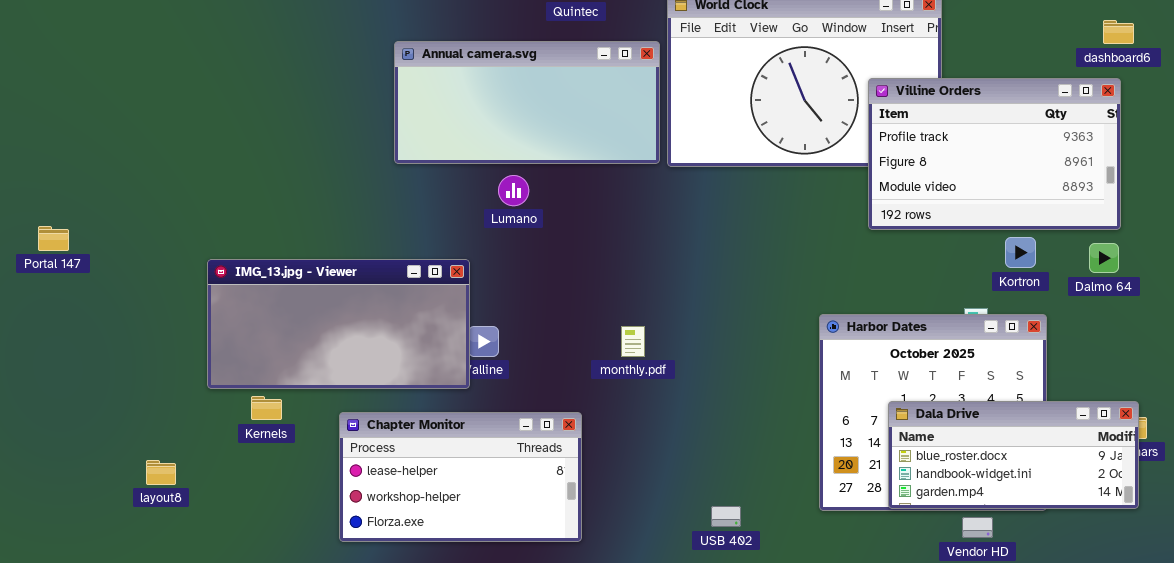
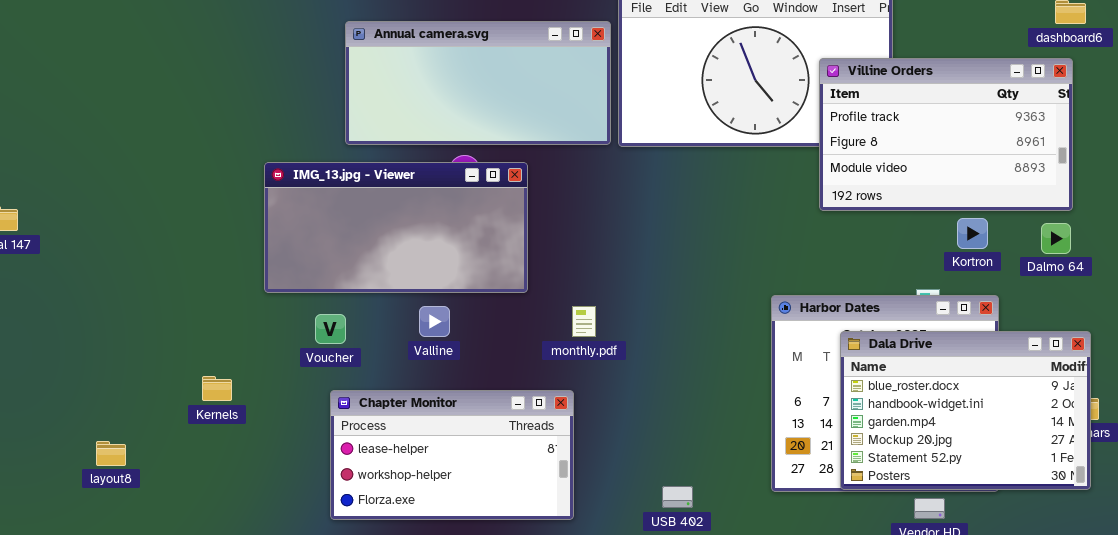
IMG_13.jpg - Viewer: [207,259,470,389] -> [264,162,528,293], moved
Dala Drive: [888,401,1139,509] -> [840,331,1091,490], resized
Chapter Monitor: [339,412,582,542] -> [330,390,574,520], moved

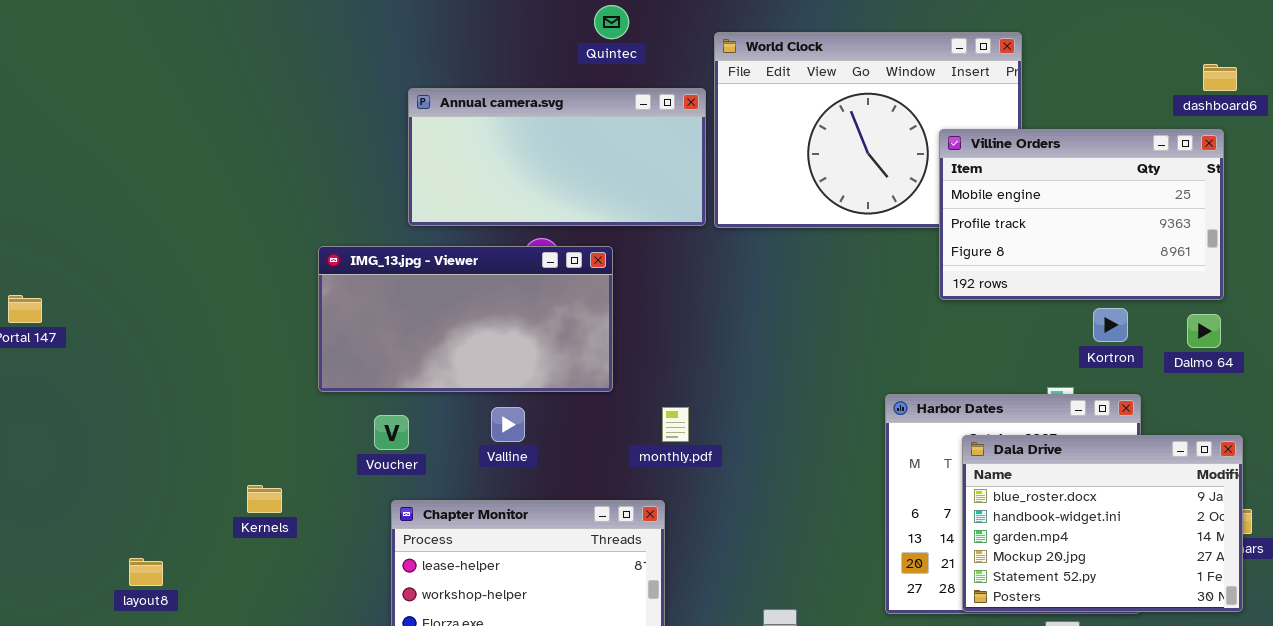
Villine Orders: [819,58,1073,211] -> [939,129,1224,300], scrolled up 1 row

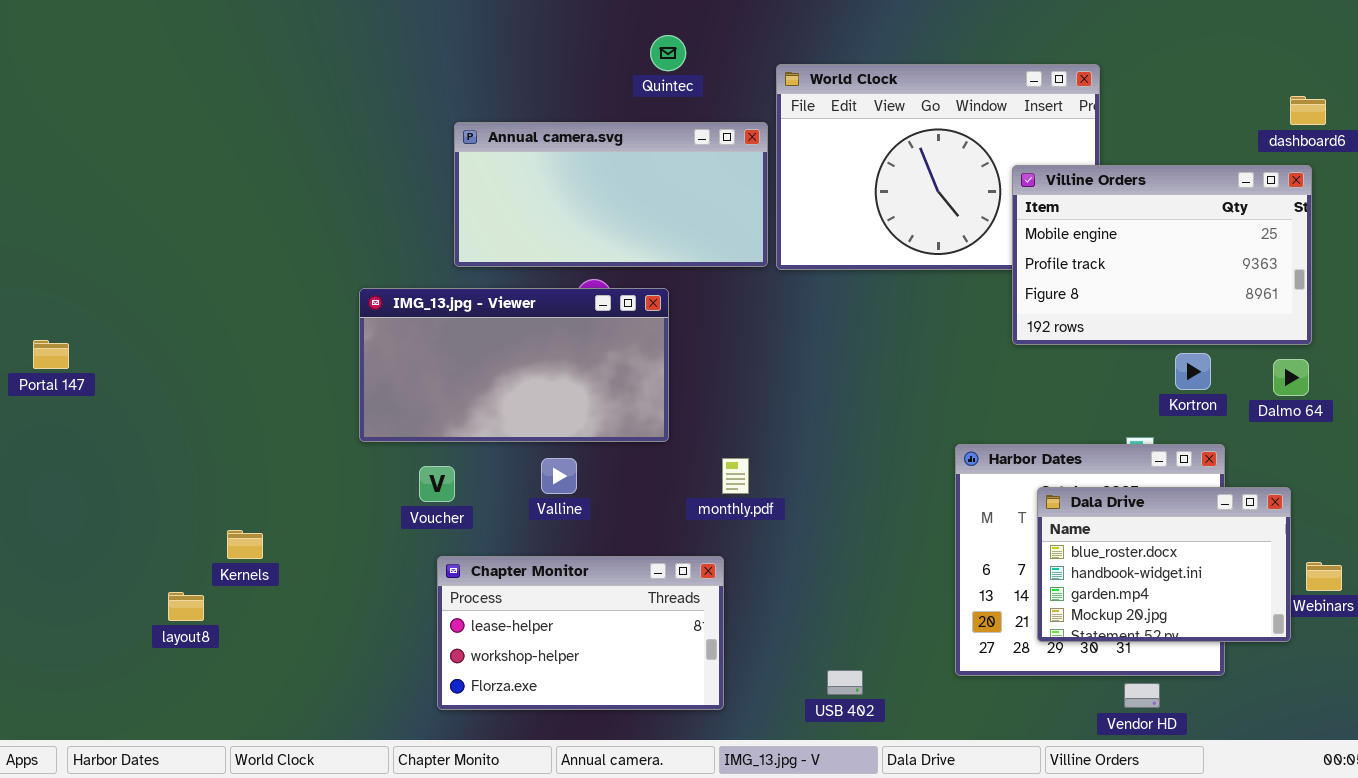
Dala Drive: [962,435,1243,612] -> [1037,487,1291,642], resized
Kernels: [247,485,282,513] -> [227,530,263,559], moved
layout8: [129,558,163,586] -> [168,592,204,621], moved

